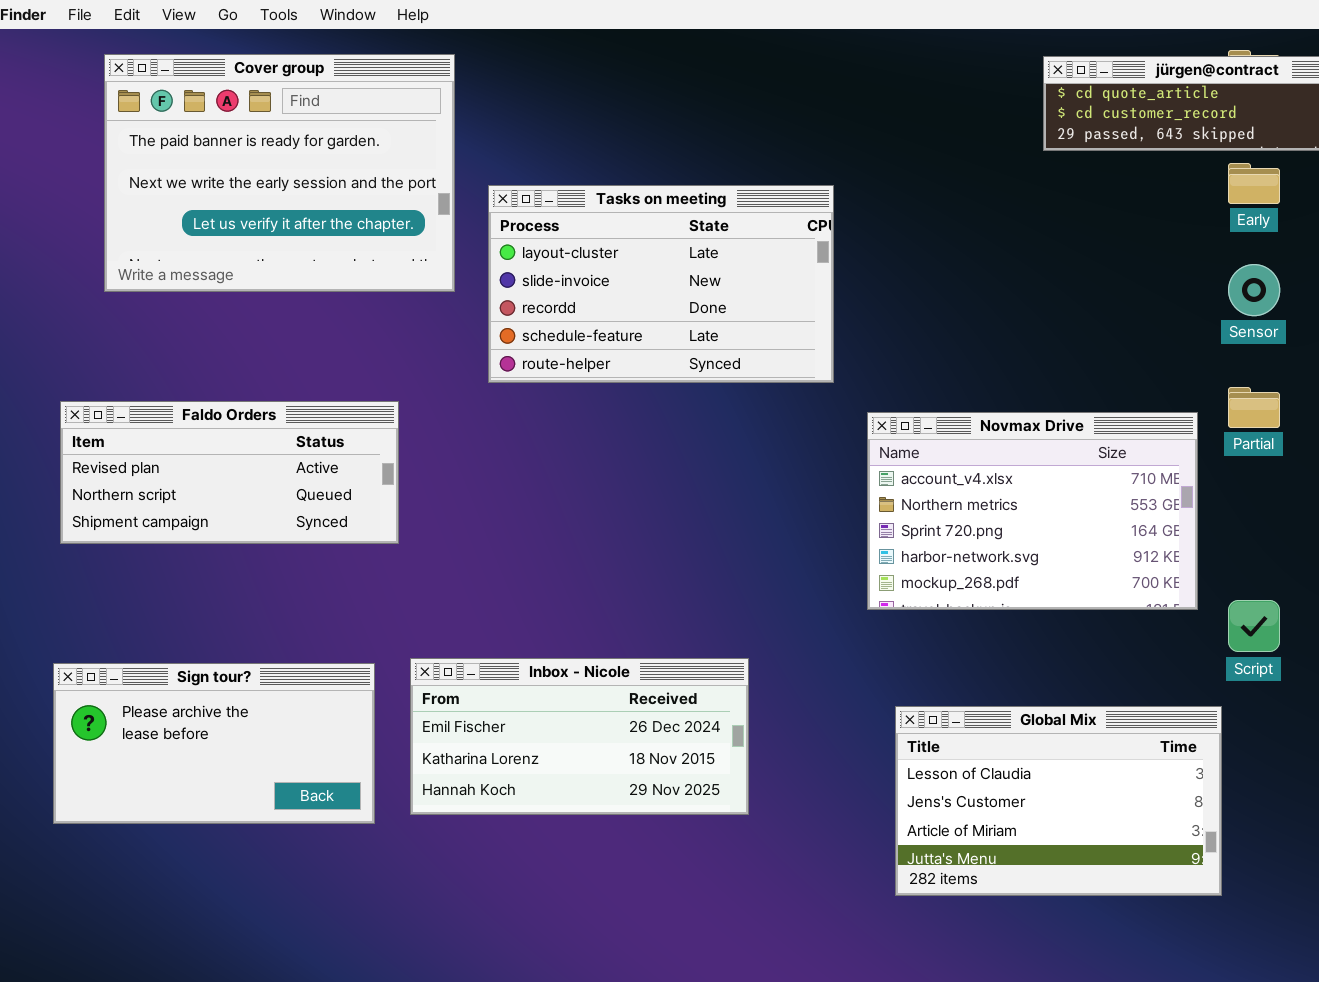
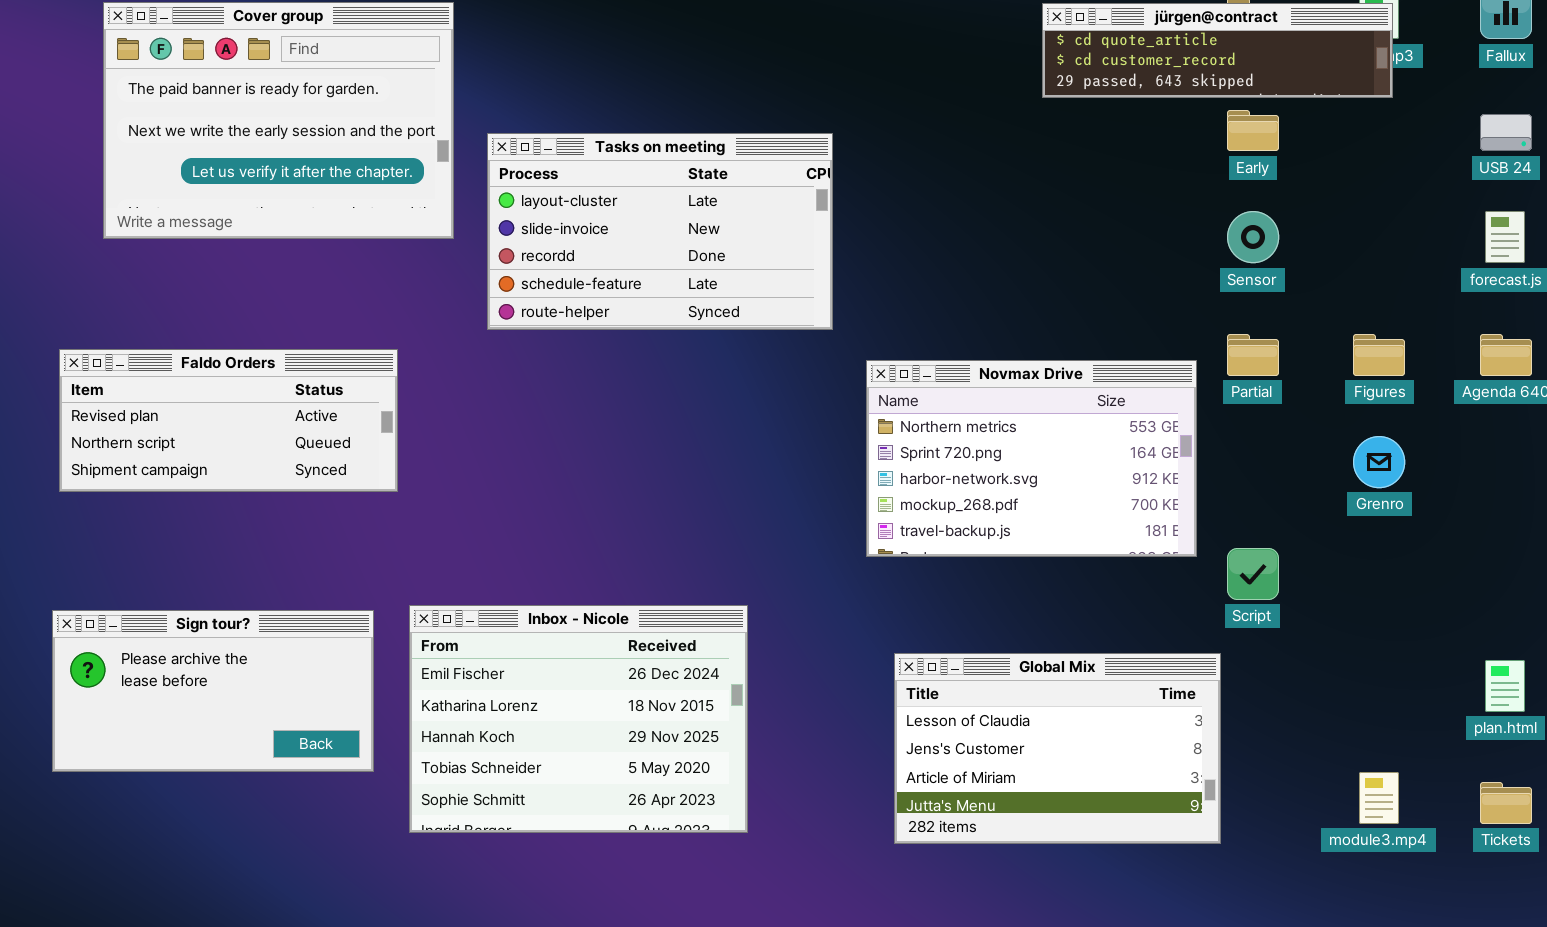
Novmax Drive: [867,412,1198,610] -> [866,360,1197,557], scrolled down 1 row
Inbox - Nicole: [410,658,749,815] -> [409,605,748,833], resized

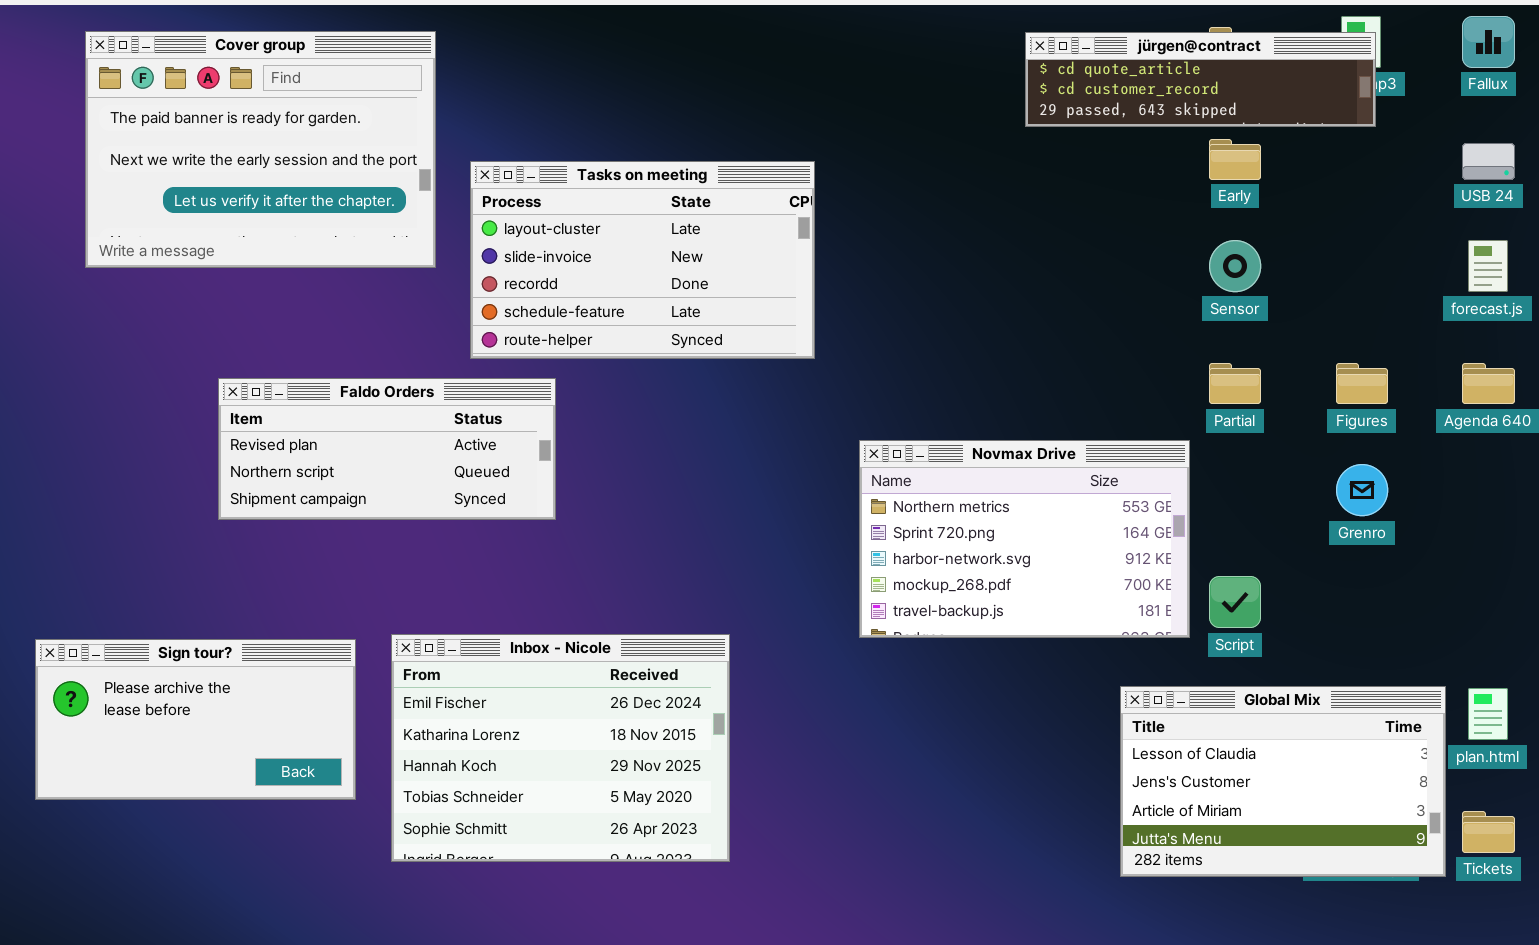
Faldo Orders: [59,349,398,492] -> [218,378,556,520], moved
Novmax Drive: [866,360,1197,557] -> [859,440,1190,638], moved
Global Mix: [894,653,1221,844] -> [1120,686,1446,877], moved

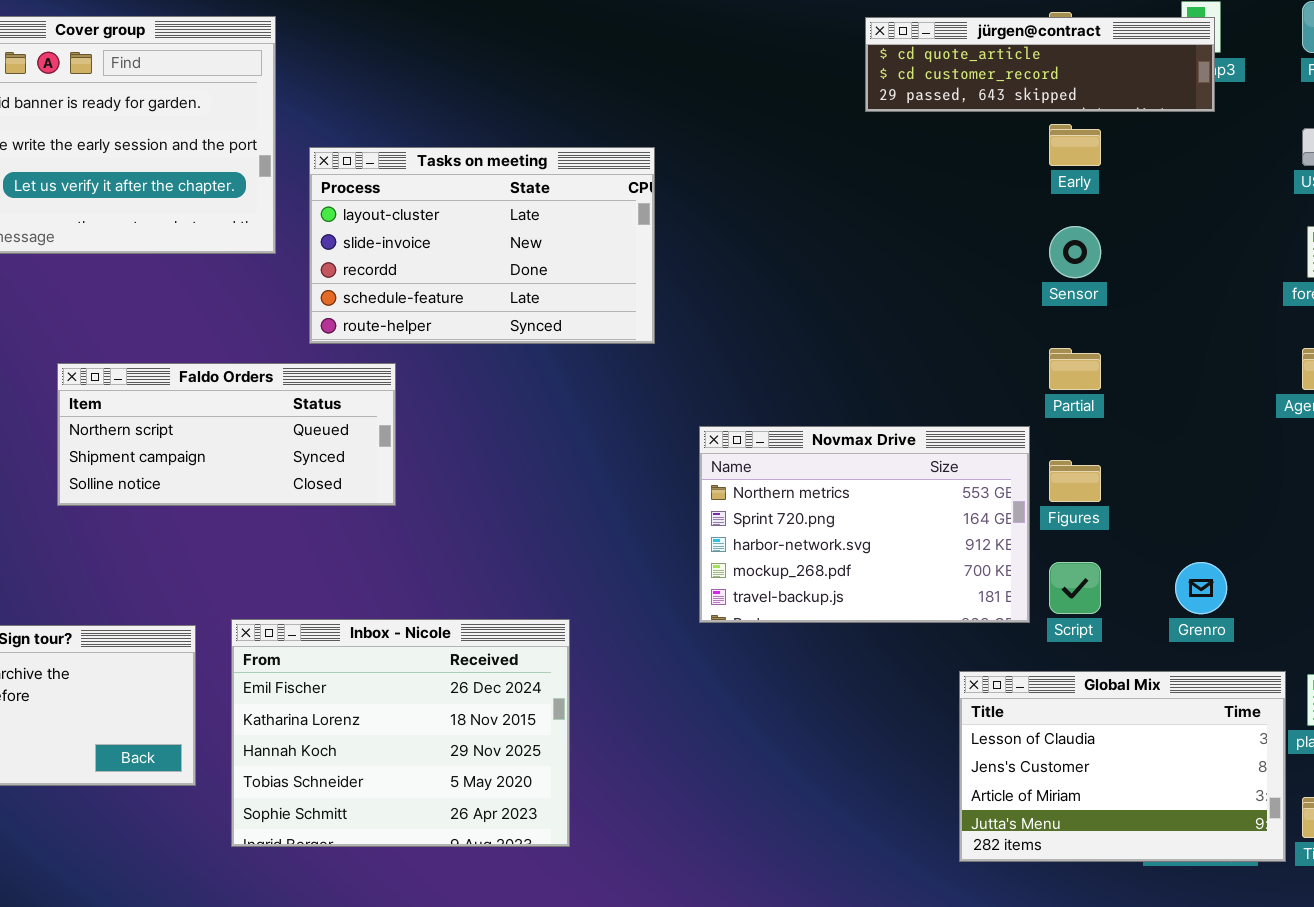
Figures: [1336,363,1388,404] -> [1049,460,1101,502], moved
Faldo Orders: [218,378,556,520] -> [57,363,396,506], scrolled down 1 row
Grenro: [1336,464,1388,516] -> [1175,562,1227,614], moved

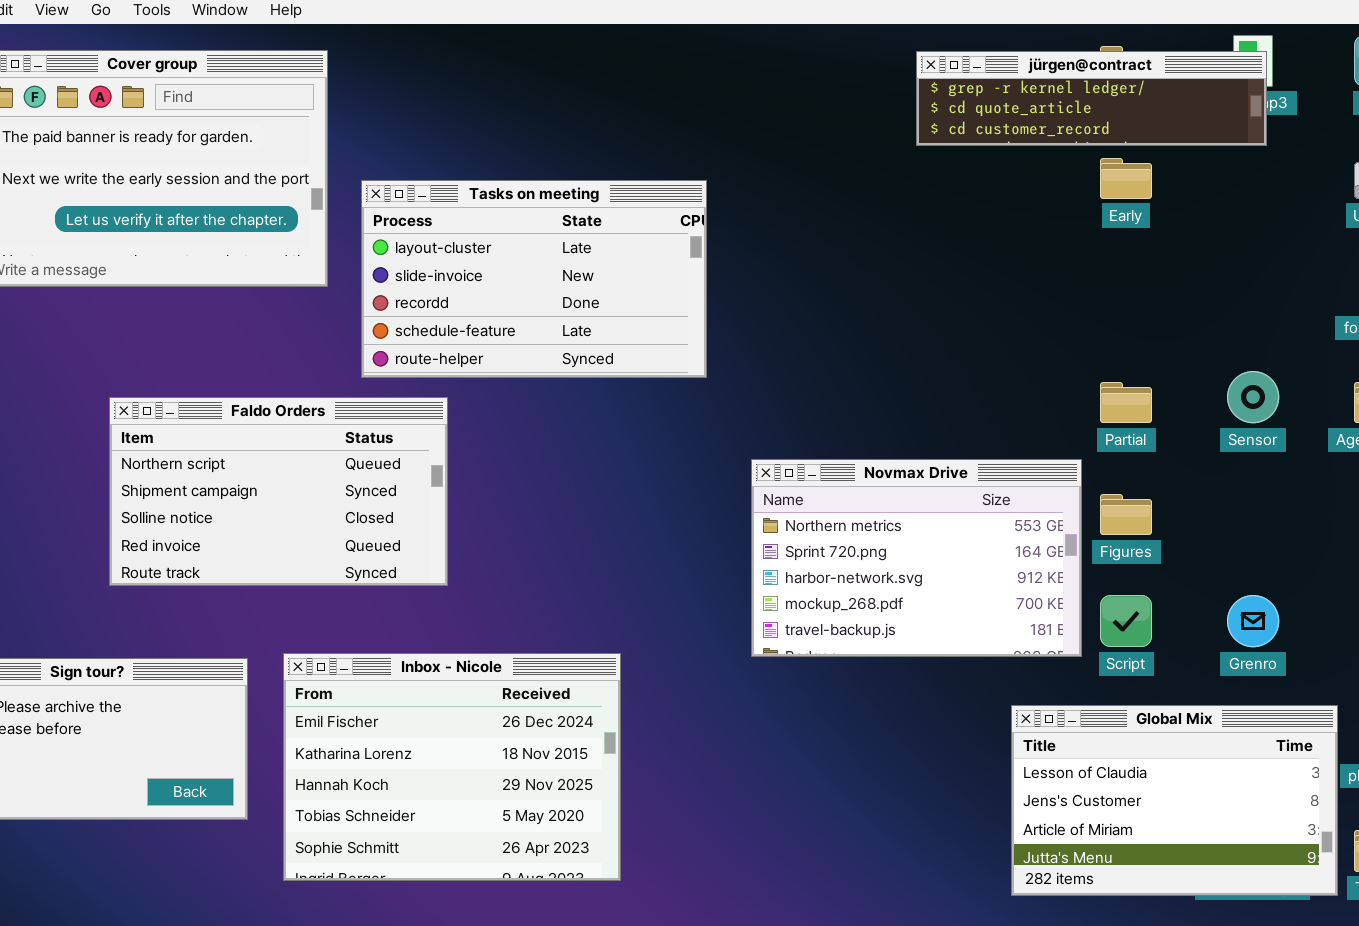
jürgen@contract: [865,17,1215,112] -> [916,51,1267,146], scrolled up 1 row
Sensor: [1049,226,1101,278] -> [1227,371,1279,423], moved
Faldo Orders: [57,363,396,506] -> [109,397,448,586], resized

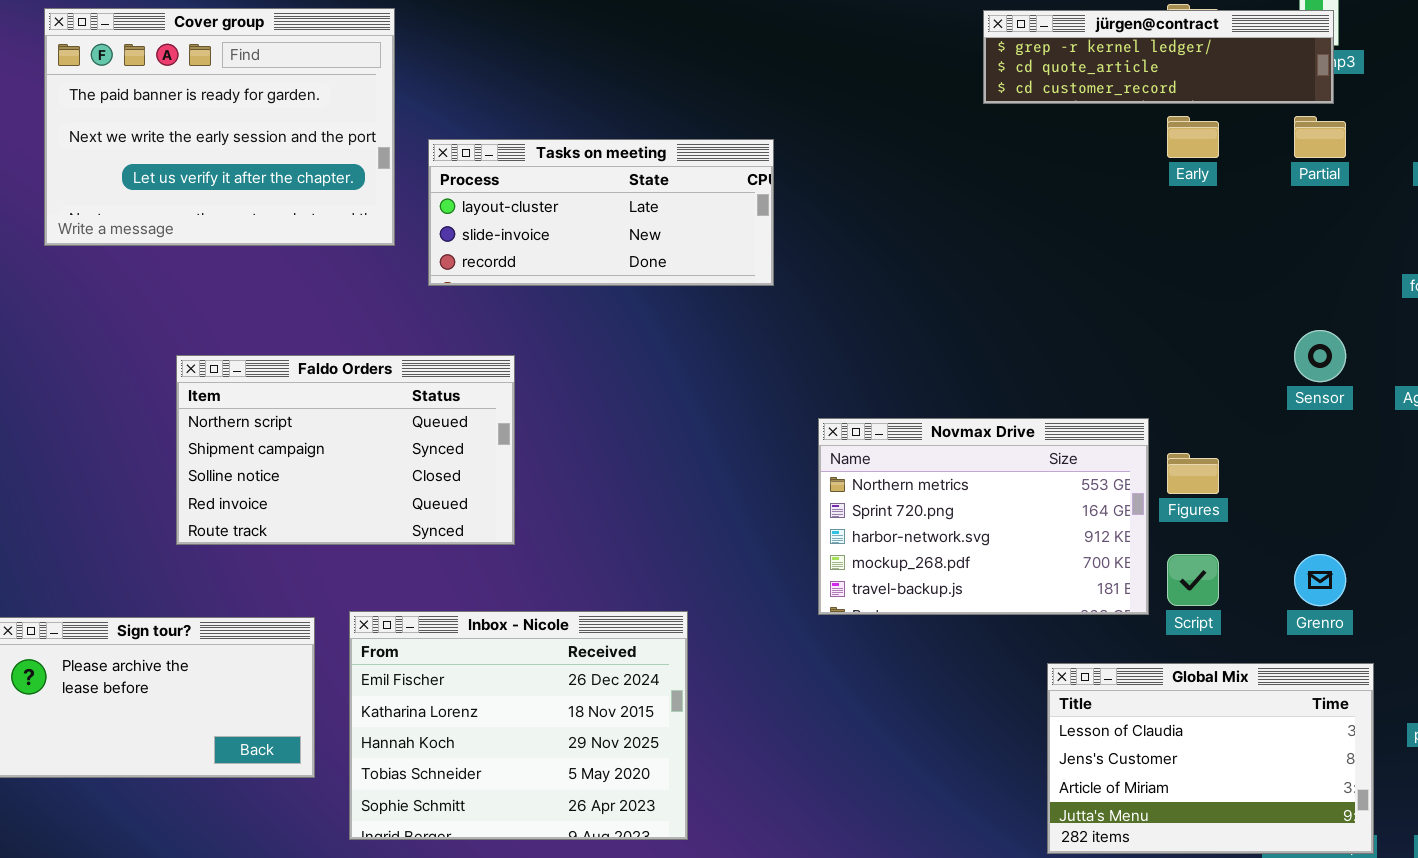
Tasks on meeting: [361,180,707,378] -> [428,139,774,286], resized
Partial: [1100,382,1152,423] -> [1294,116,1346,158], moved
Global Mix: [1011,705,1338,896] -> [1047,663,1374,854], moved

